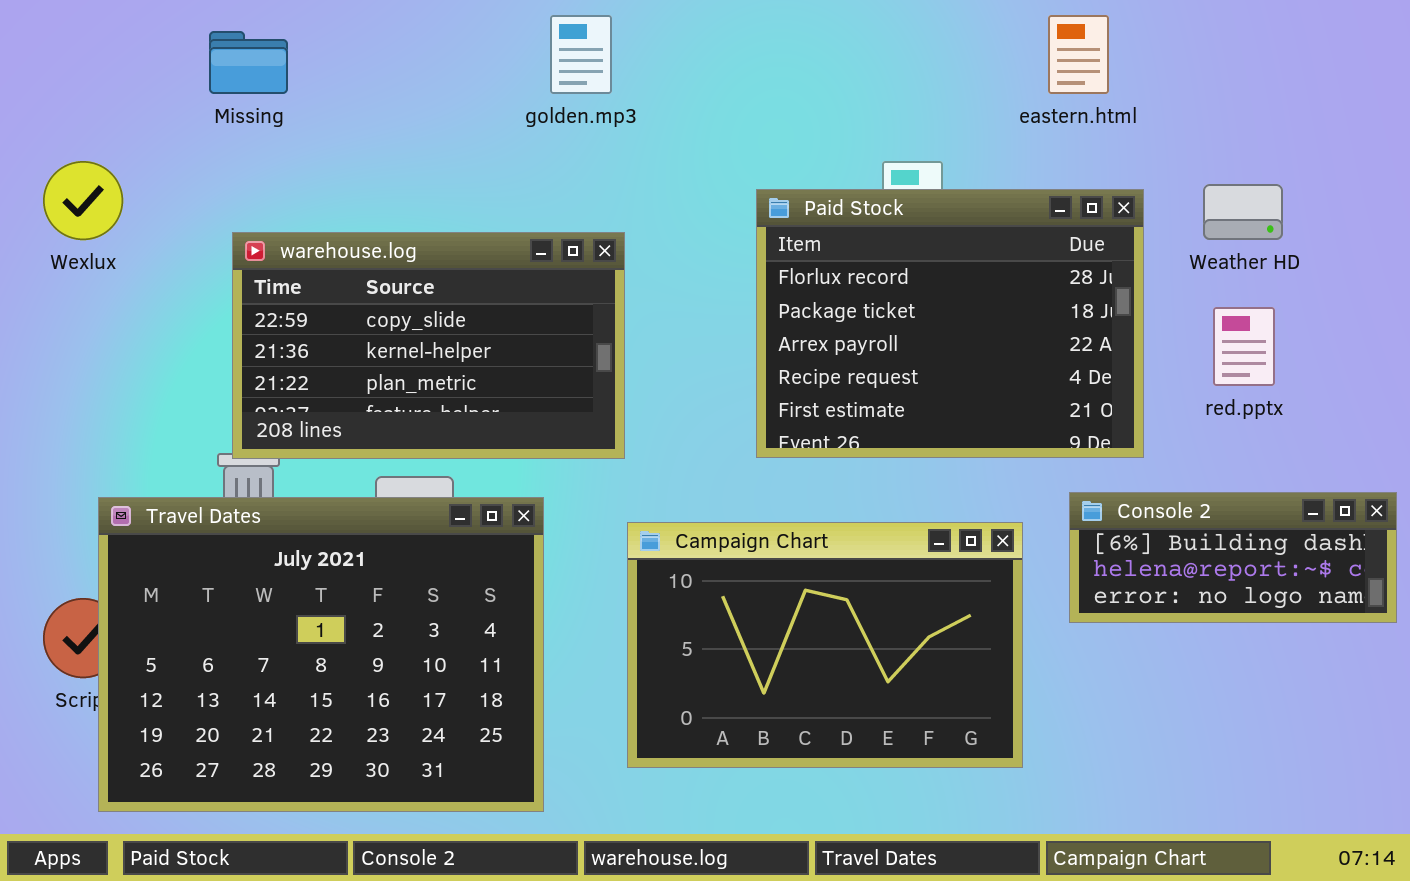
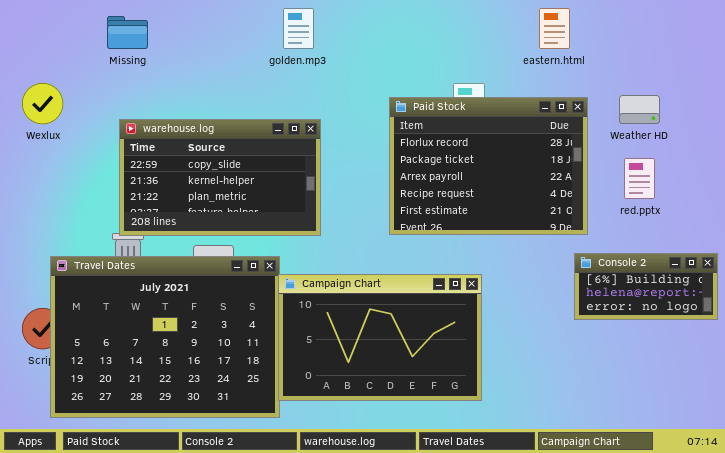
Console 2: [1069,492,1397,623] -> [574,253,718,320], resized
Campaign Chart: [627,522,1023,768] -> [278,274,482,401], moved

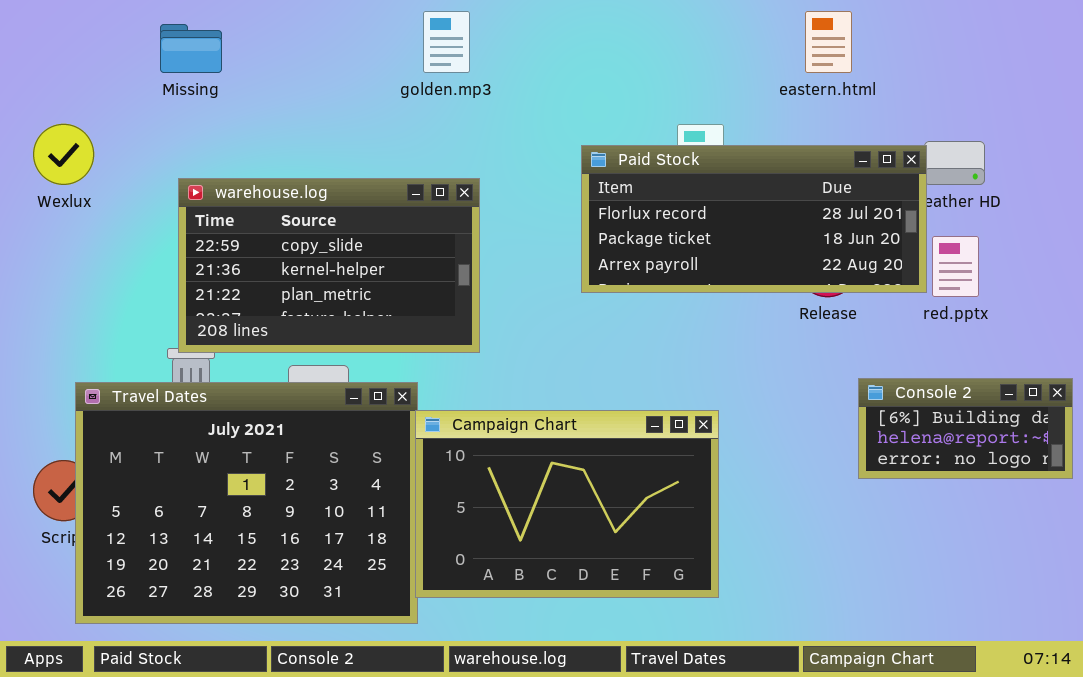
Paid Stock: [389,97,588,235] -> [581,145,927,293], resized

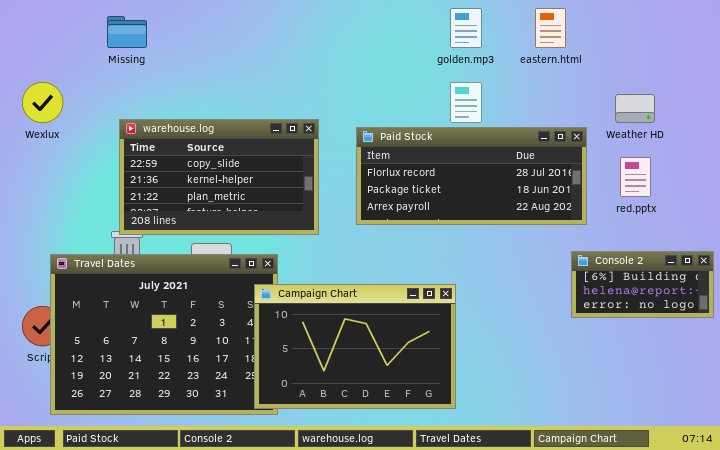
golden.mp3: [423,11,470,73] -> [450,8,482,48], moved
Paid Stock: [581,145,927,293] -> [356,127,587,225], moved
Campaign Chart: [415,410,719,598] -> [254,284,456,409], moved

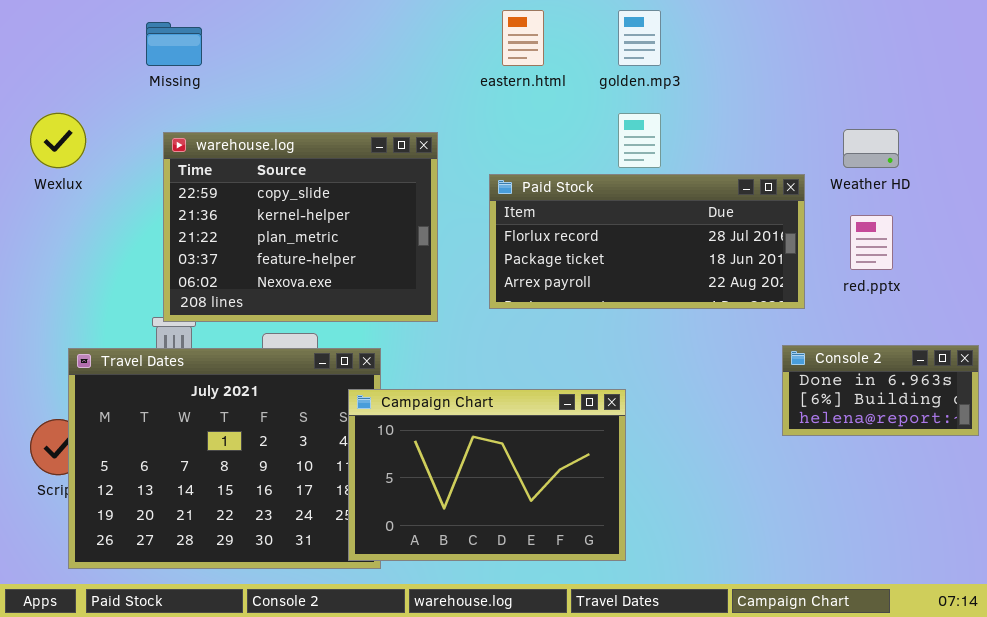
eastern.html: [535,8,566,48] -> [502,10,544,66], moved
warehouse.log: [119,119,319,235] -> [163,132,438,322], resized
Console 2: [571,251,714,318] -> [782,345,979,436], scrolled up 1 row

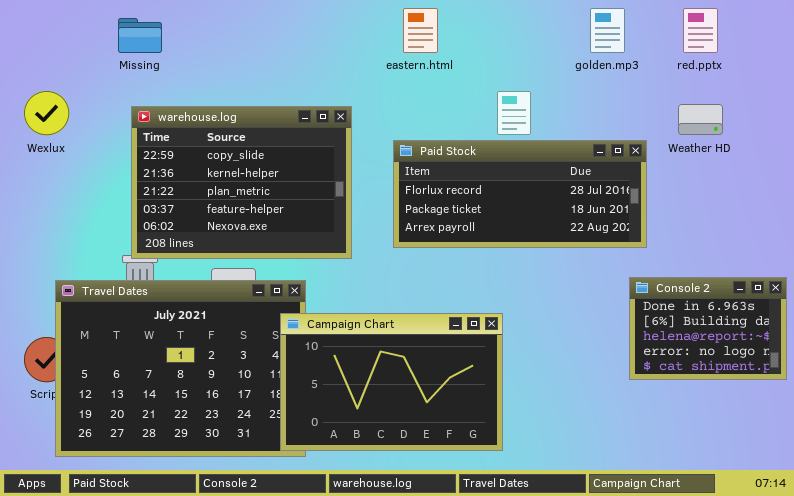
golden.mp3: [618,10,661,66] -> [590,8,625,53], moved
red.pptx: [850,215,893,270] -> [683,8,718,53], moved
Console 2: [782,345,979,436] -> [629,277,787,380], resized

